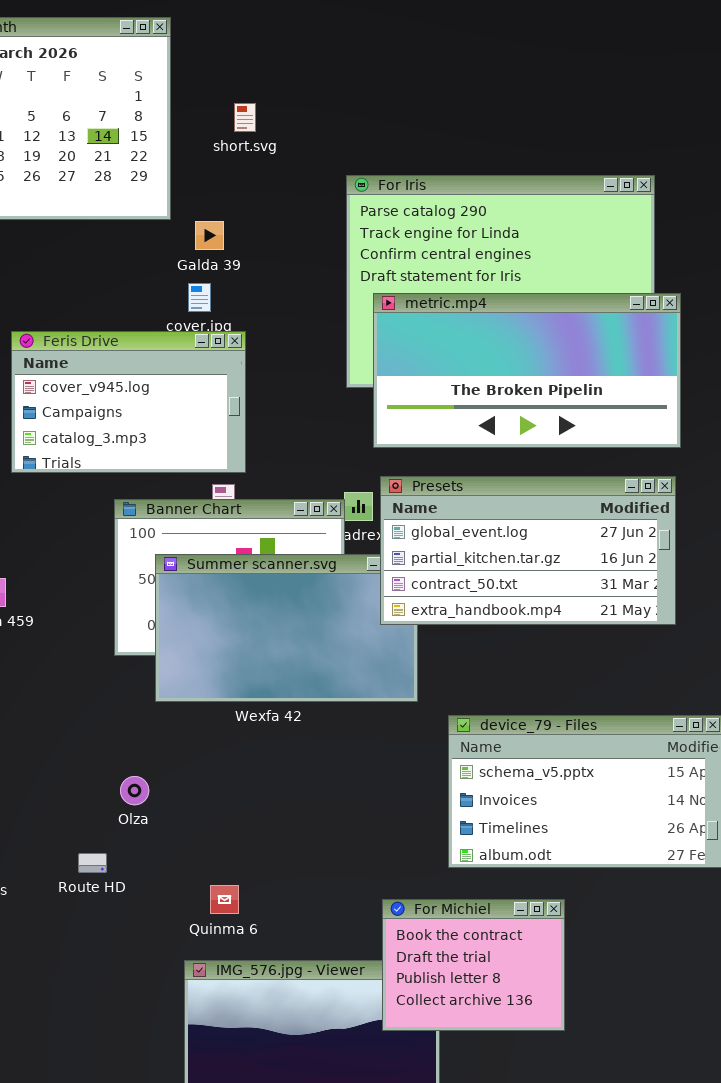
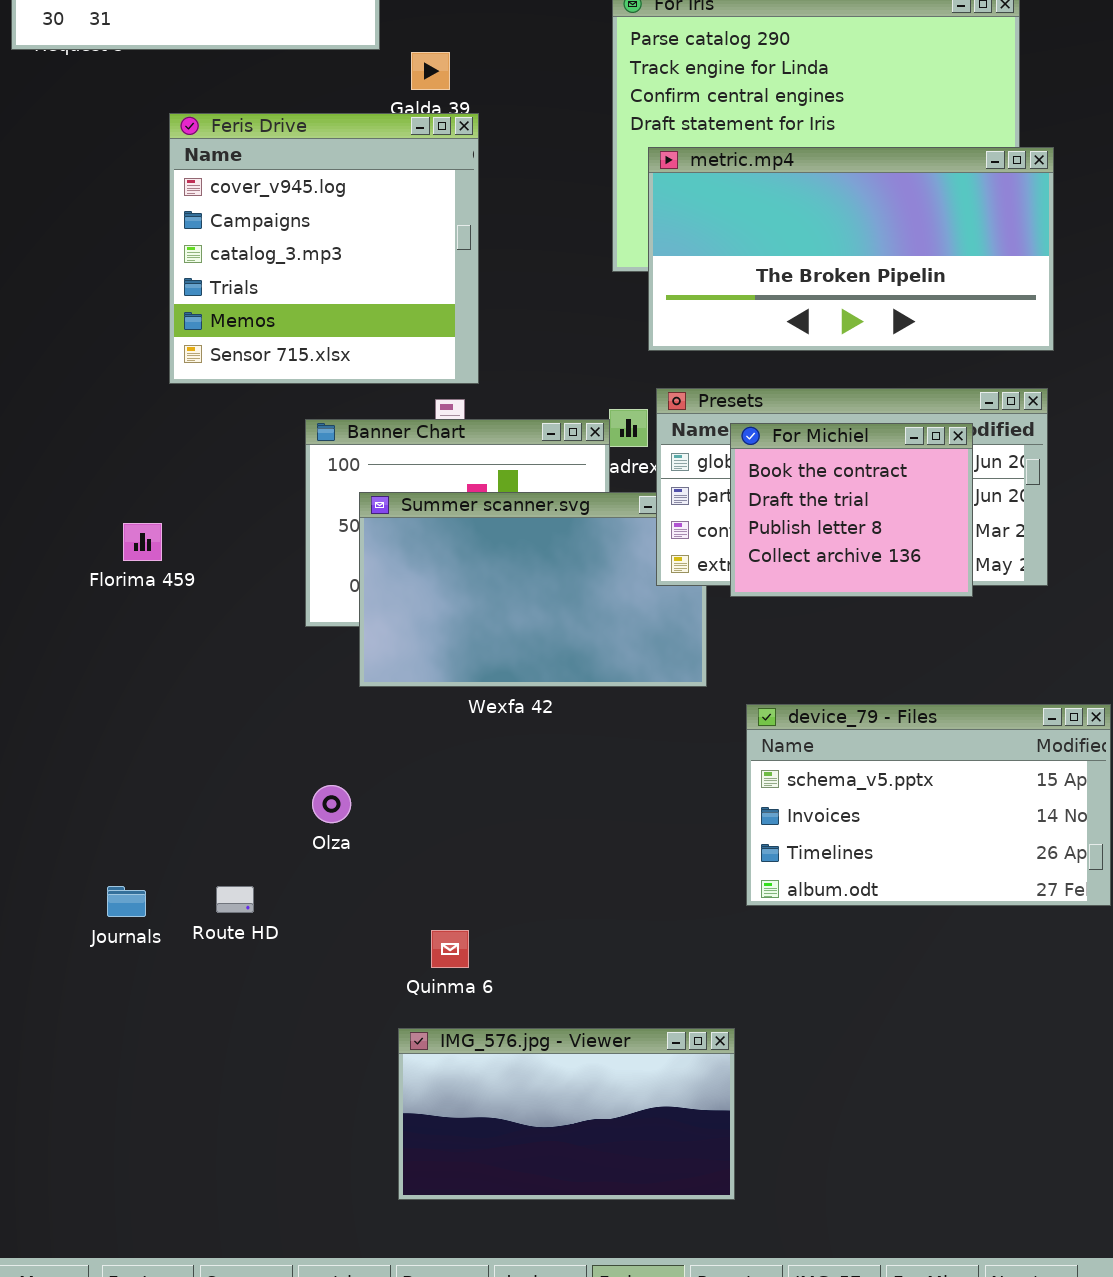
Feris Drive: [11,331,246,473] -> [169,113,479,384], resized
Route HD: [78,853,107,873] -> [216,886,254,913], moved
For Michiel: [382,899,565,1031] -> [730,423,973,597], moved

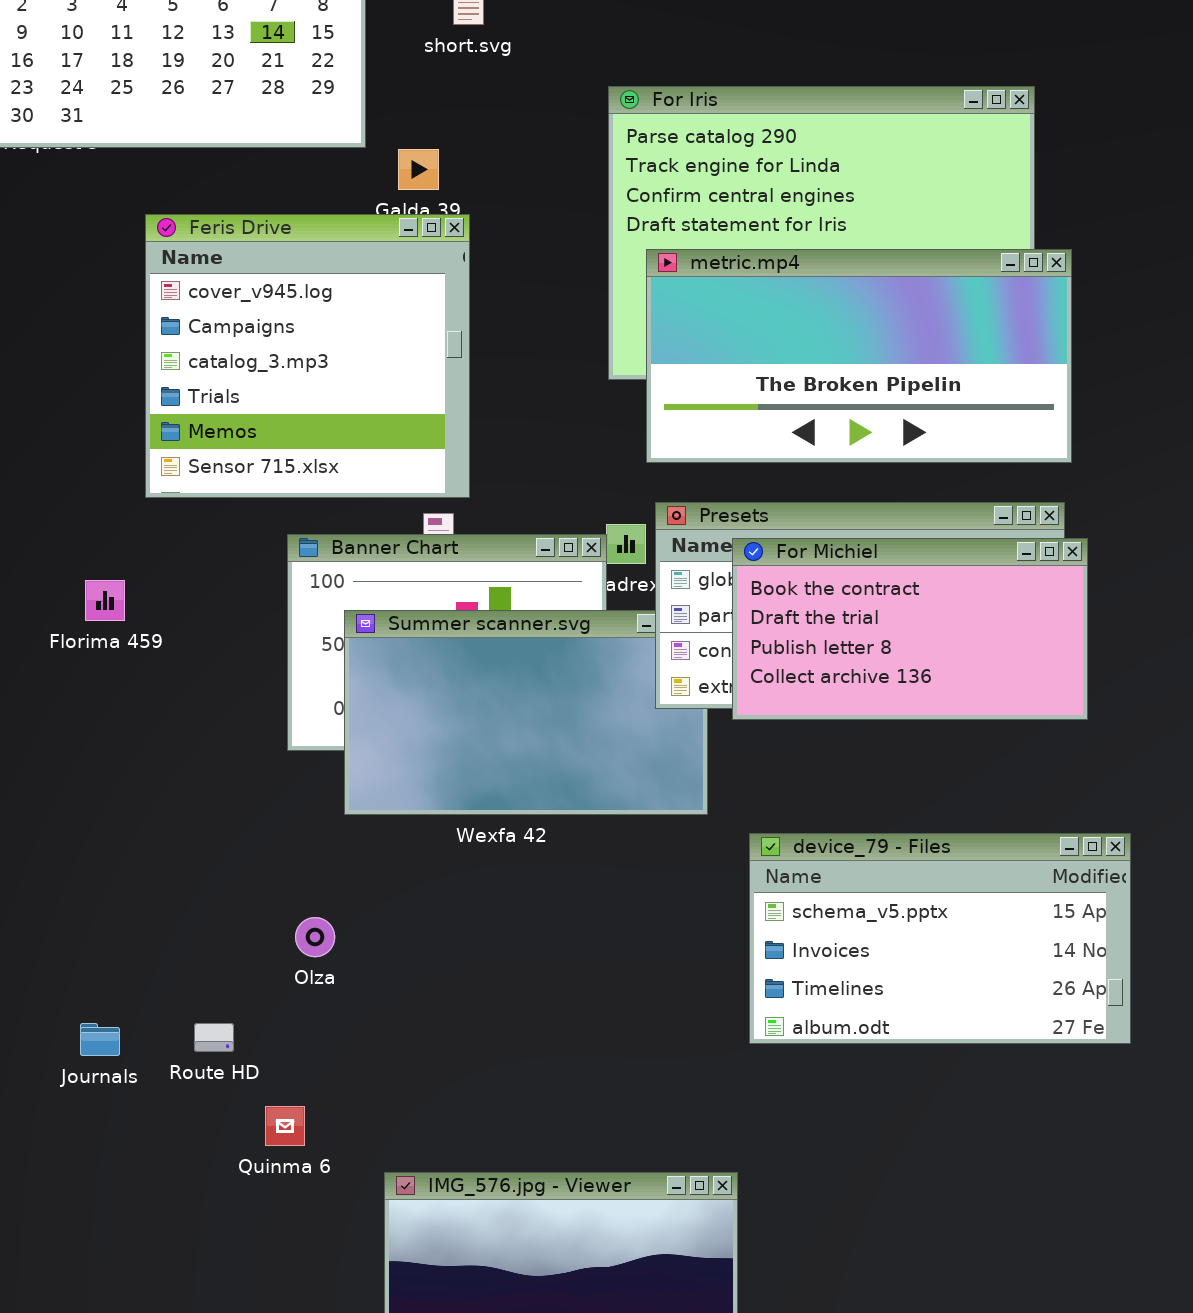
For Michiel: [730,423,973,597] -> [732,538,1088,720], resized
Florima 459: [123,523,162,561] -> [85,580,125,621], moved
Quinma 6: [431,930,469,968] -> [265,1106,305,1146], moved

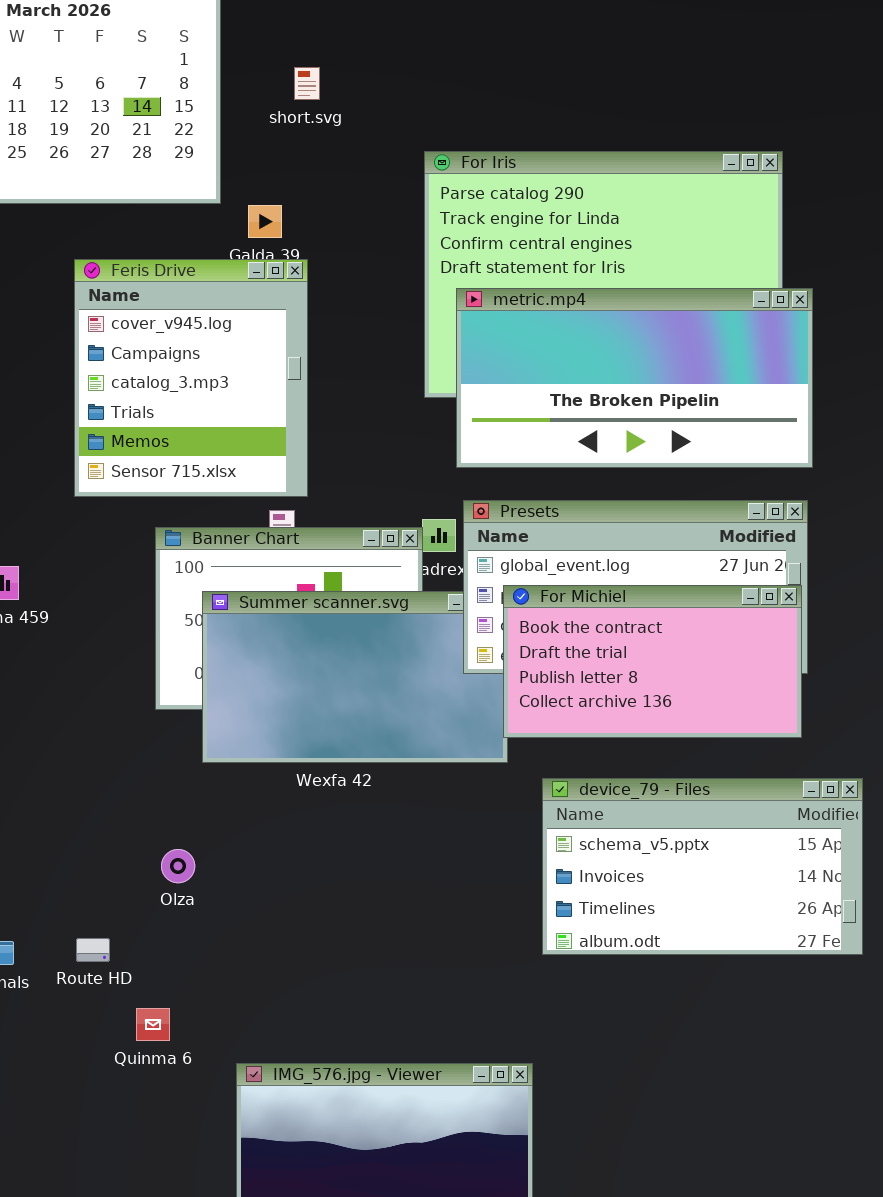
Feris Drive: [145,214,470,498] -> [74,259,308,497], resized
For Michiel: [732,538,1088,720] -> [503,585,802,738], moved

